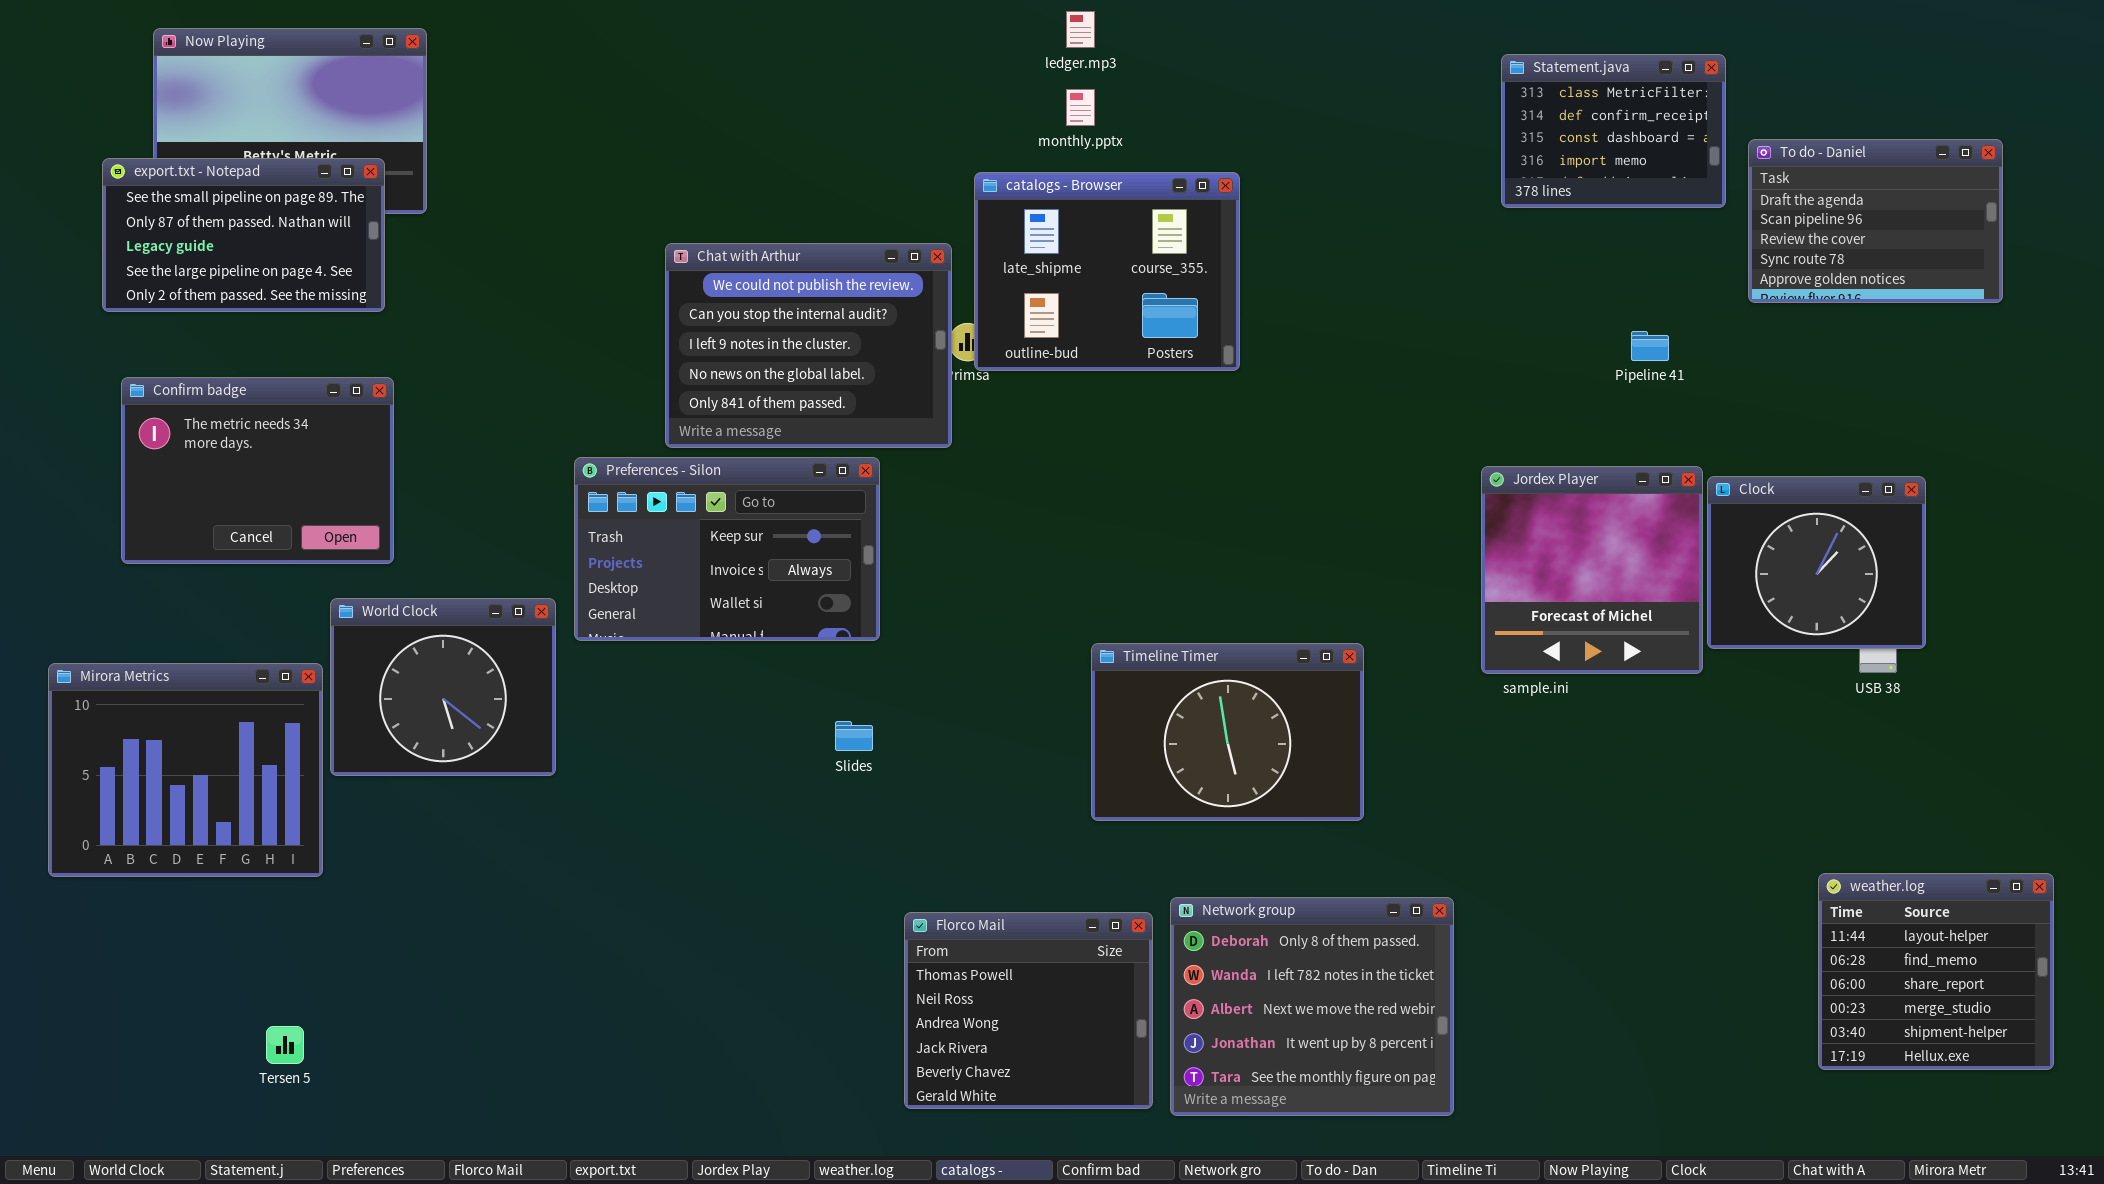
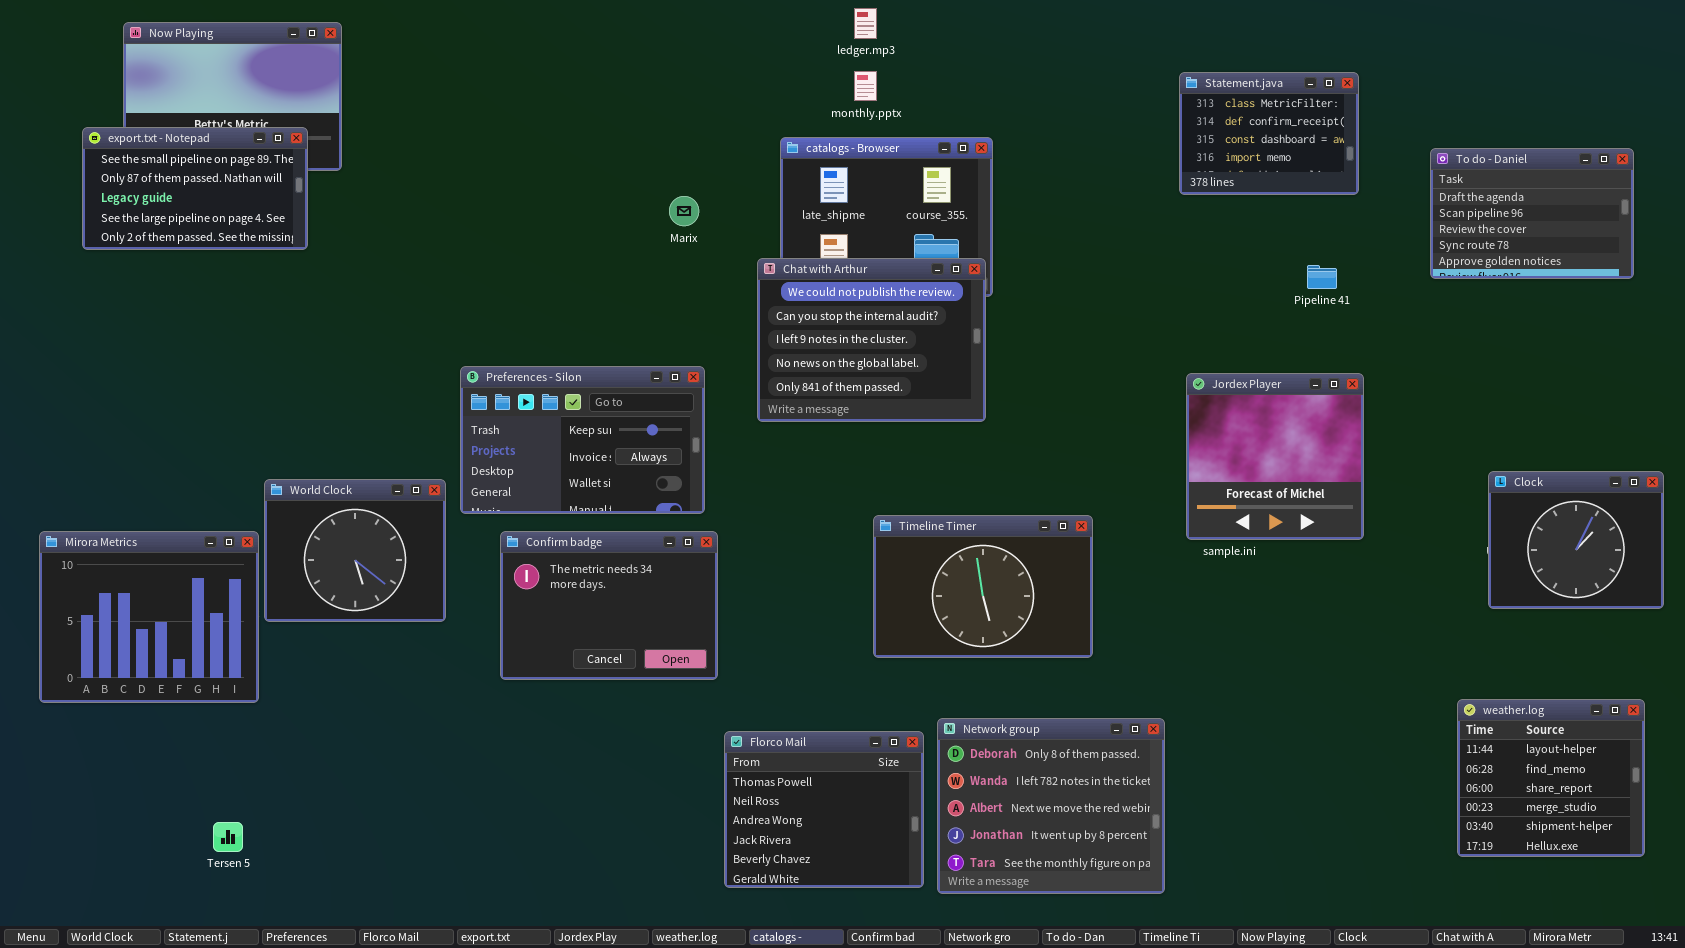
Statement.java: [1501,54,1726,208] -> [1179,72,1359,195], moved
To do - Daniel: [1748,139,2003,303] -> [1430,148,1634,279], moved
Chat with Arthur: [665,243,952,448] -> [757,258,986,422], moved
Confirm badge: [121,377,394,564] -> [500,531,718,680], moved
Clock: [1707,476,1926,649] -> [1488,471,1664,609], moved

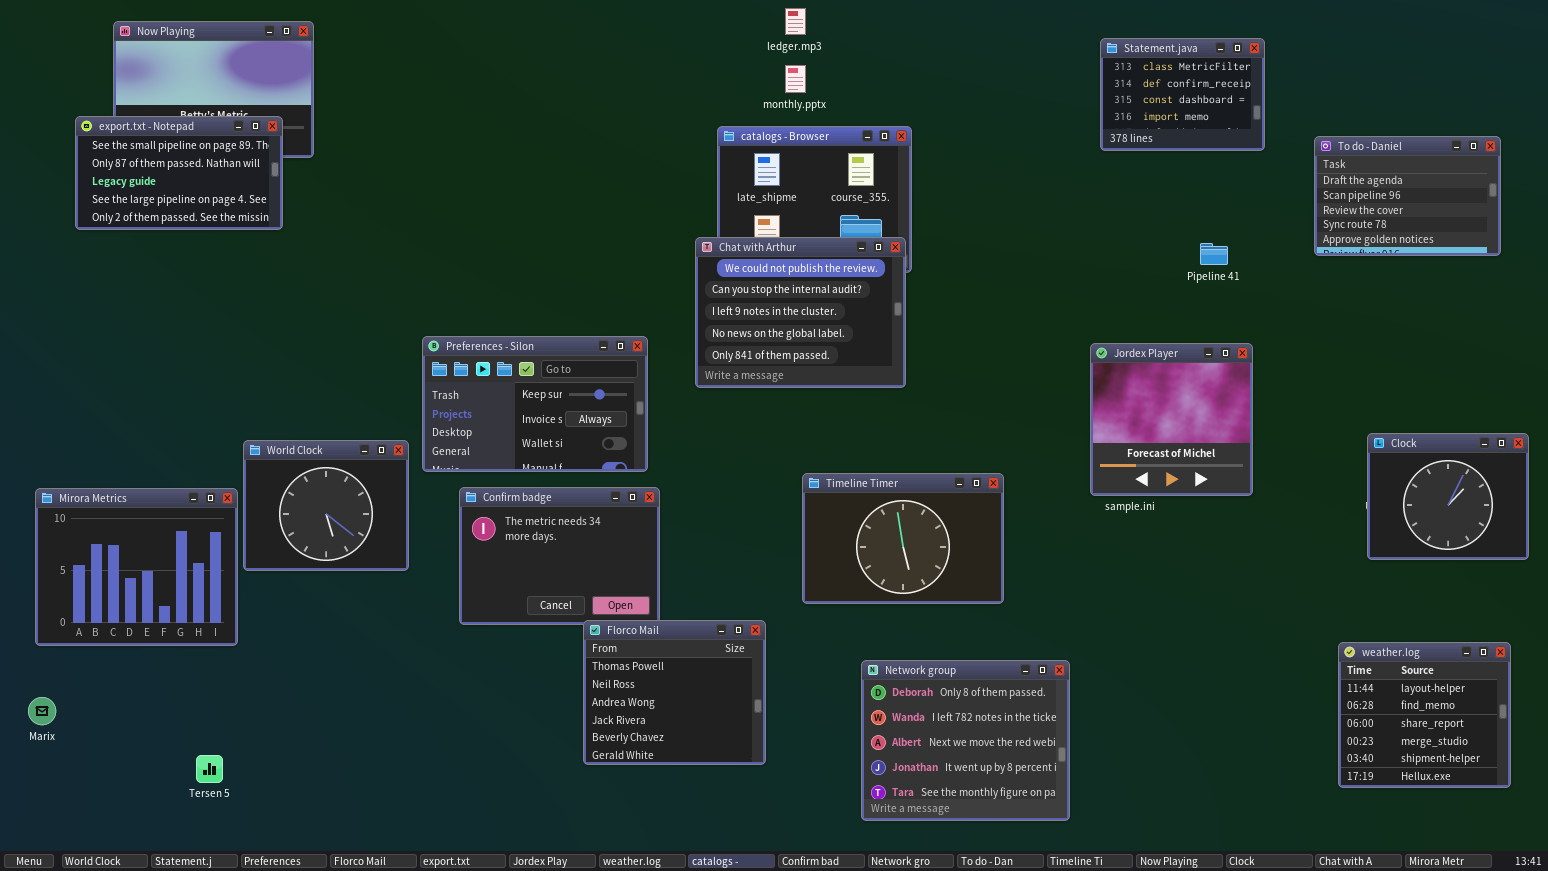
Statement.java: [1179,72,1359,195] -> [1100,38,1265,151], moved
Marix: [669,196,699,226] -> [28,697,56,725], moved
Florco Mail: [724,731,924,888] -> [583,620,766,765], moved

